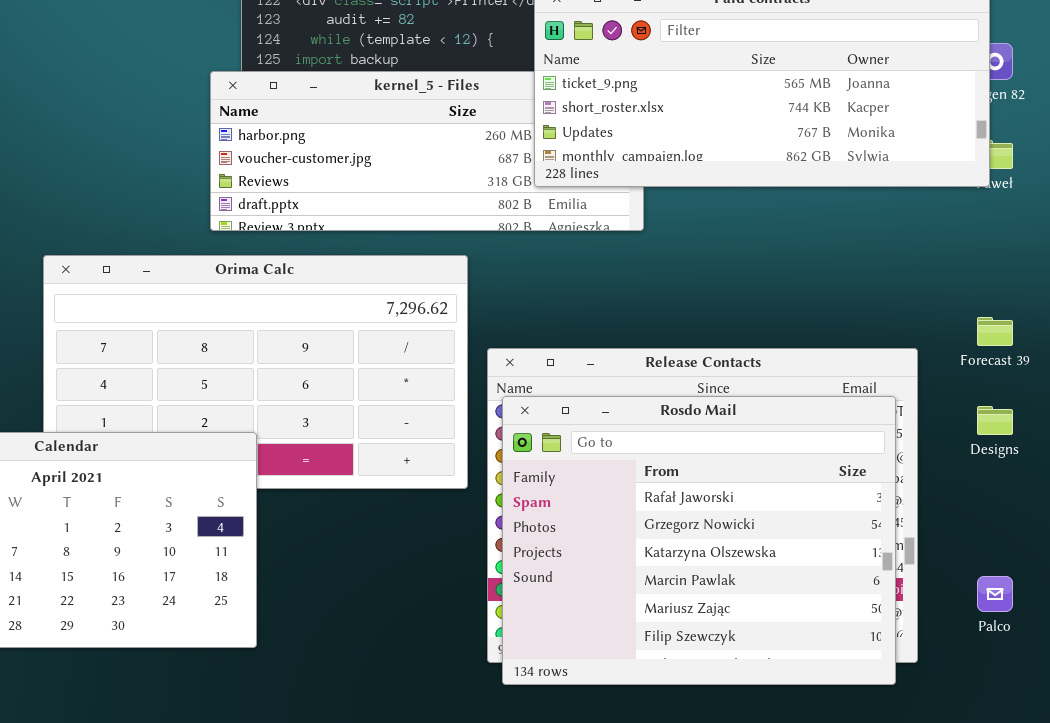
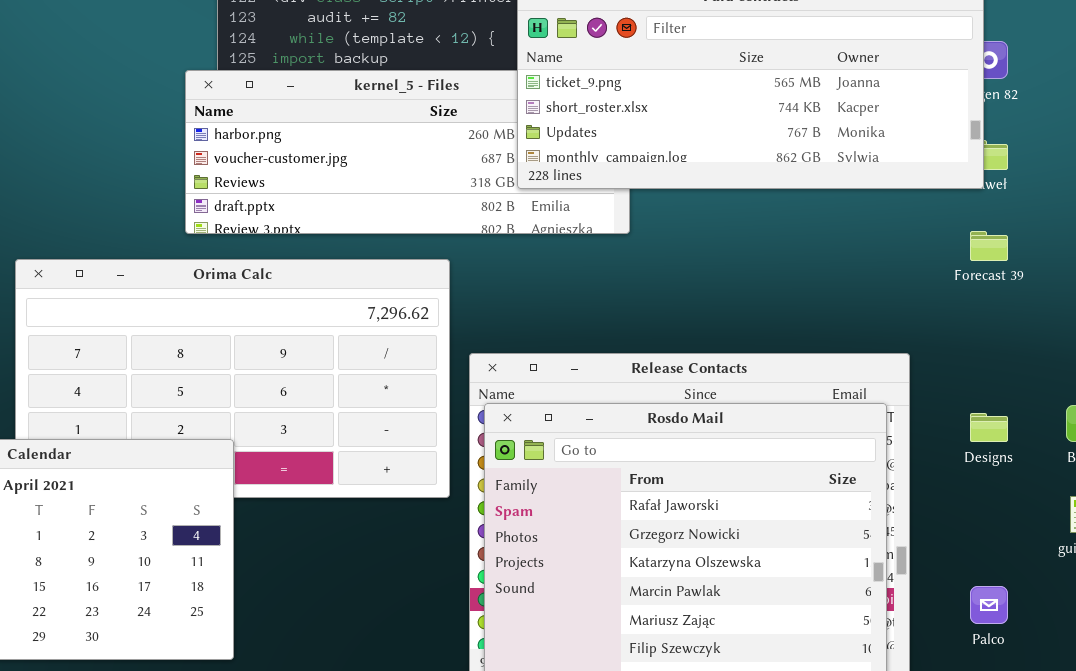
Forecast 39: [977,317,1013,346] -> [970,231,1008,261], moved

